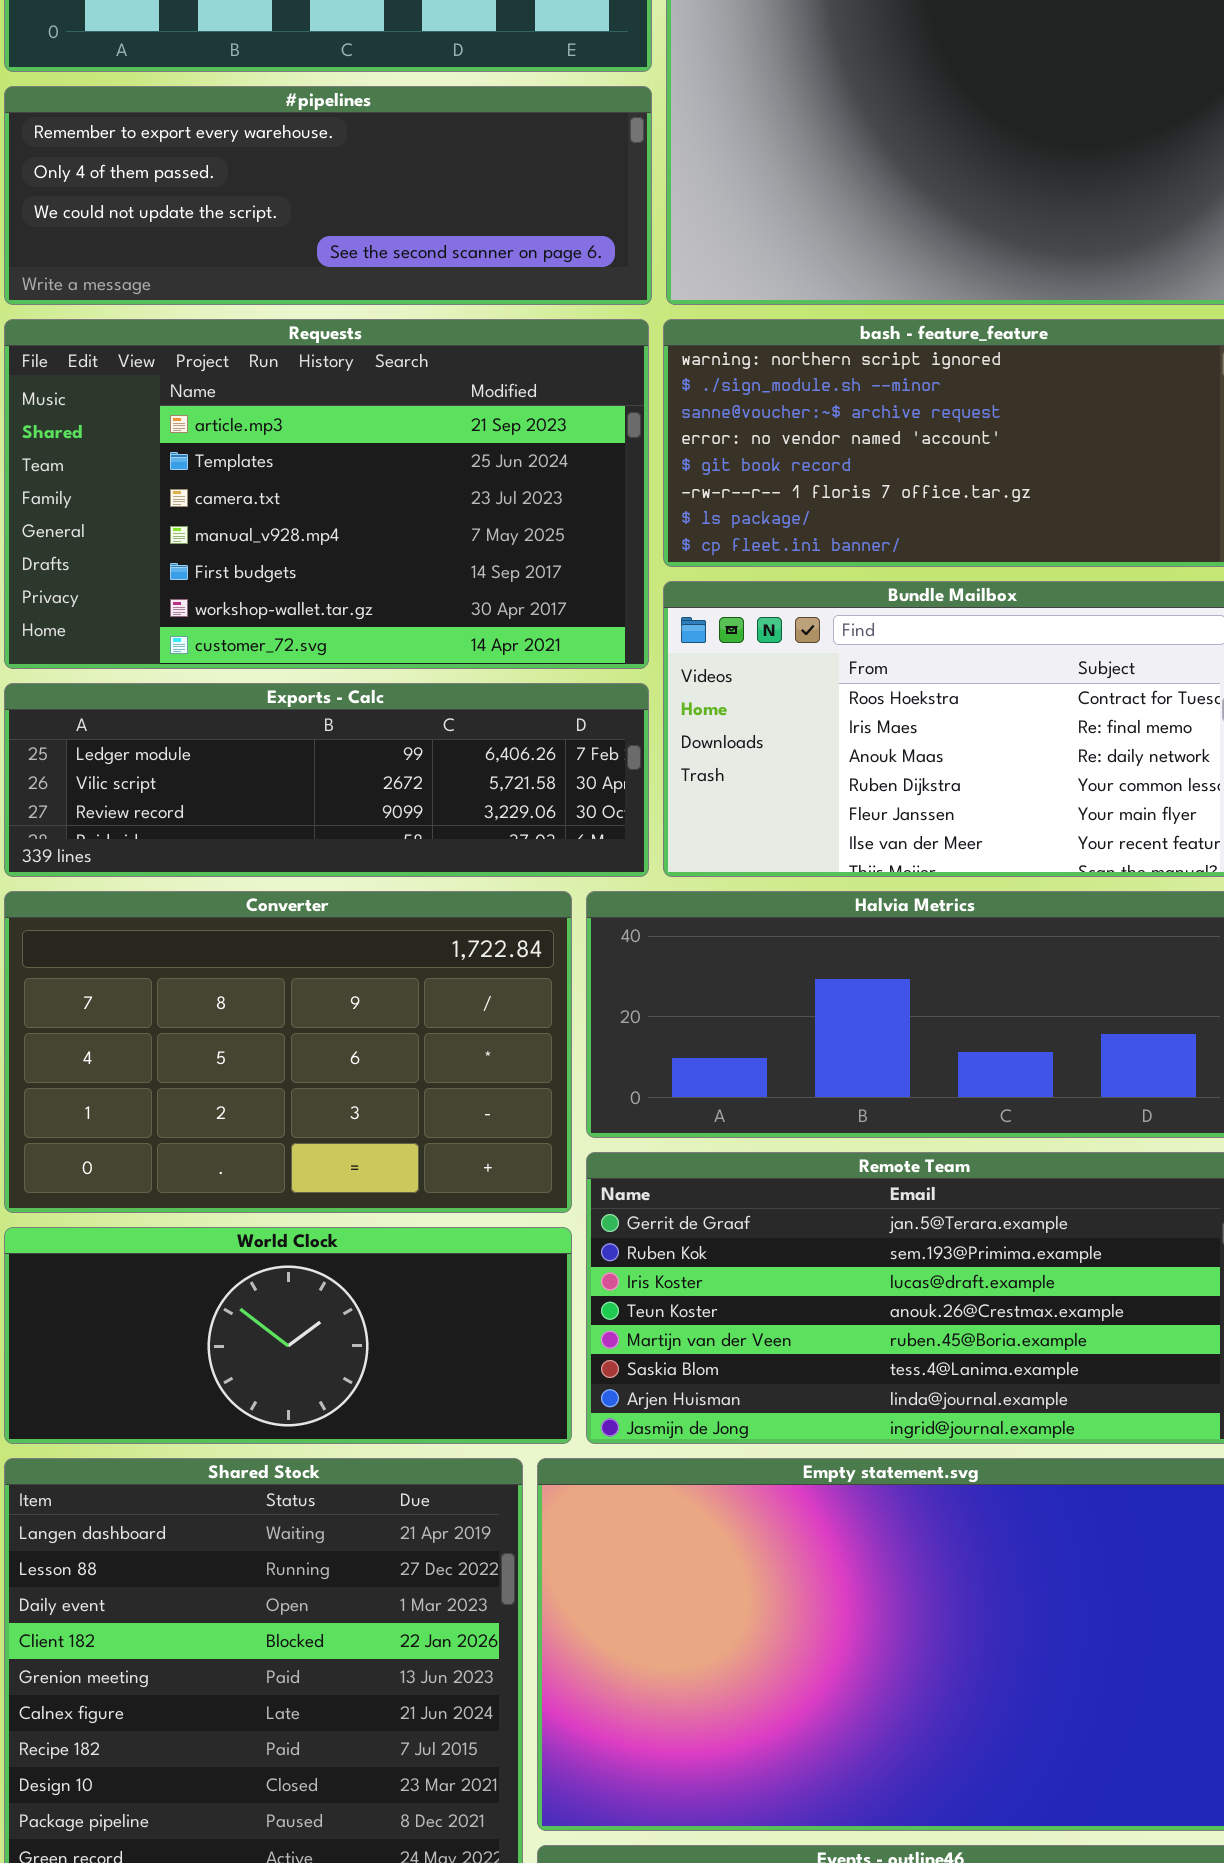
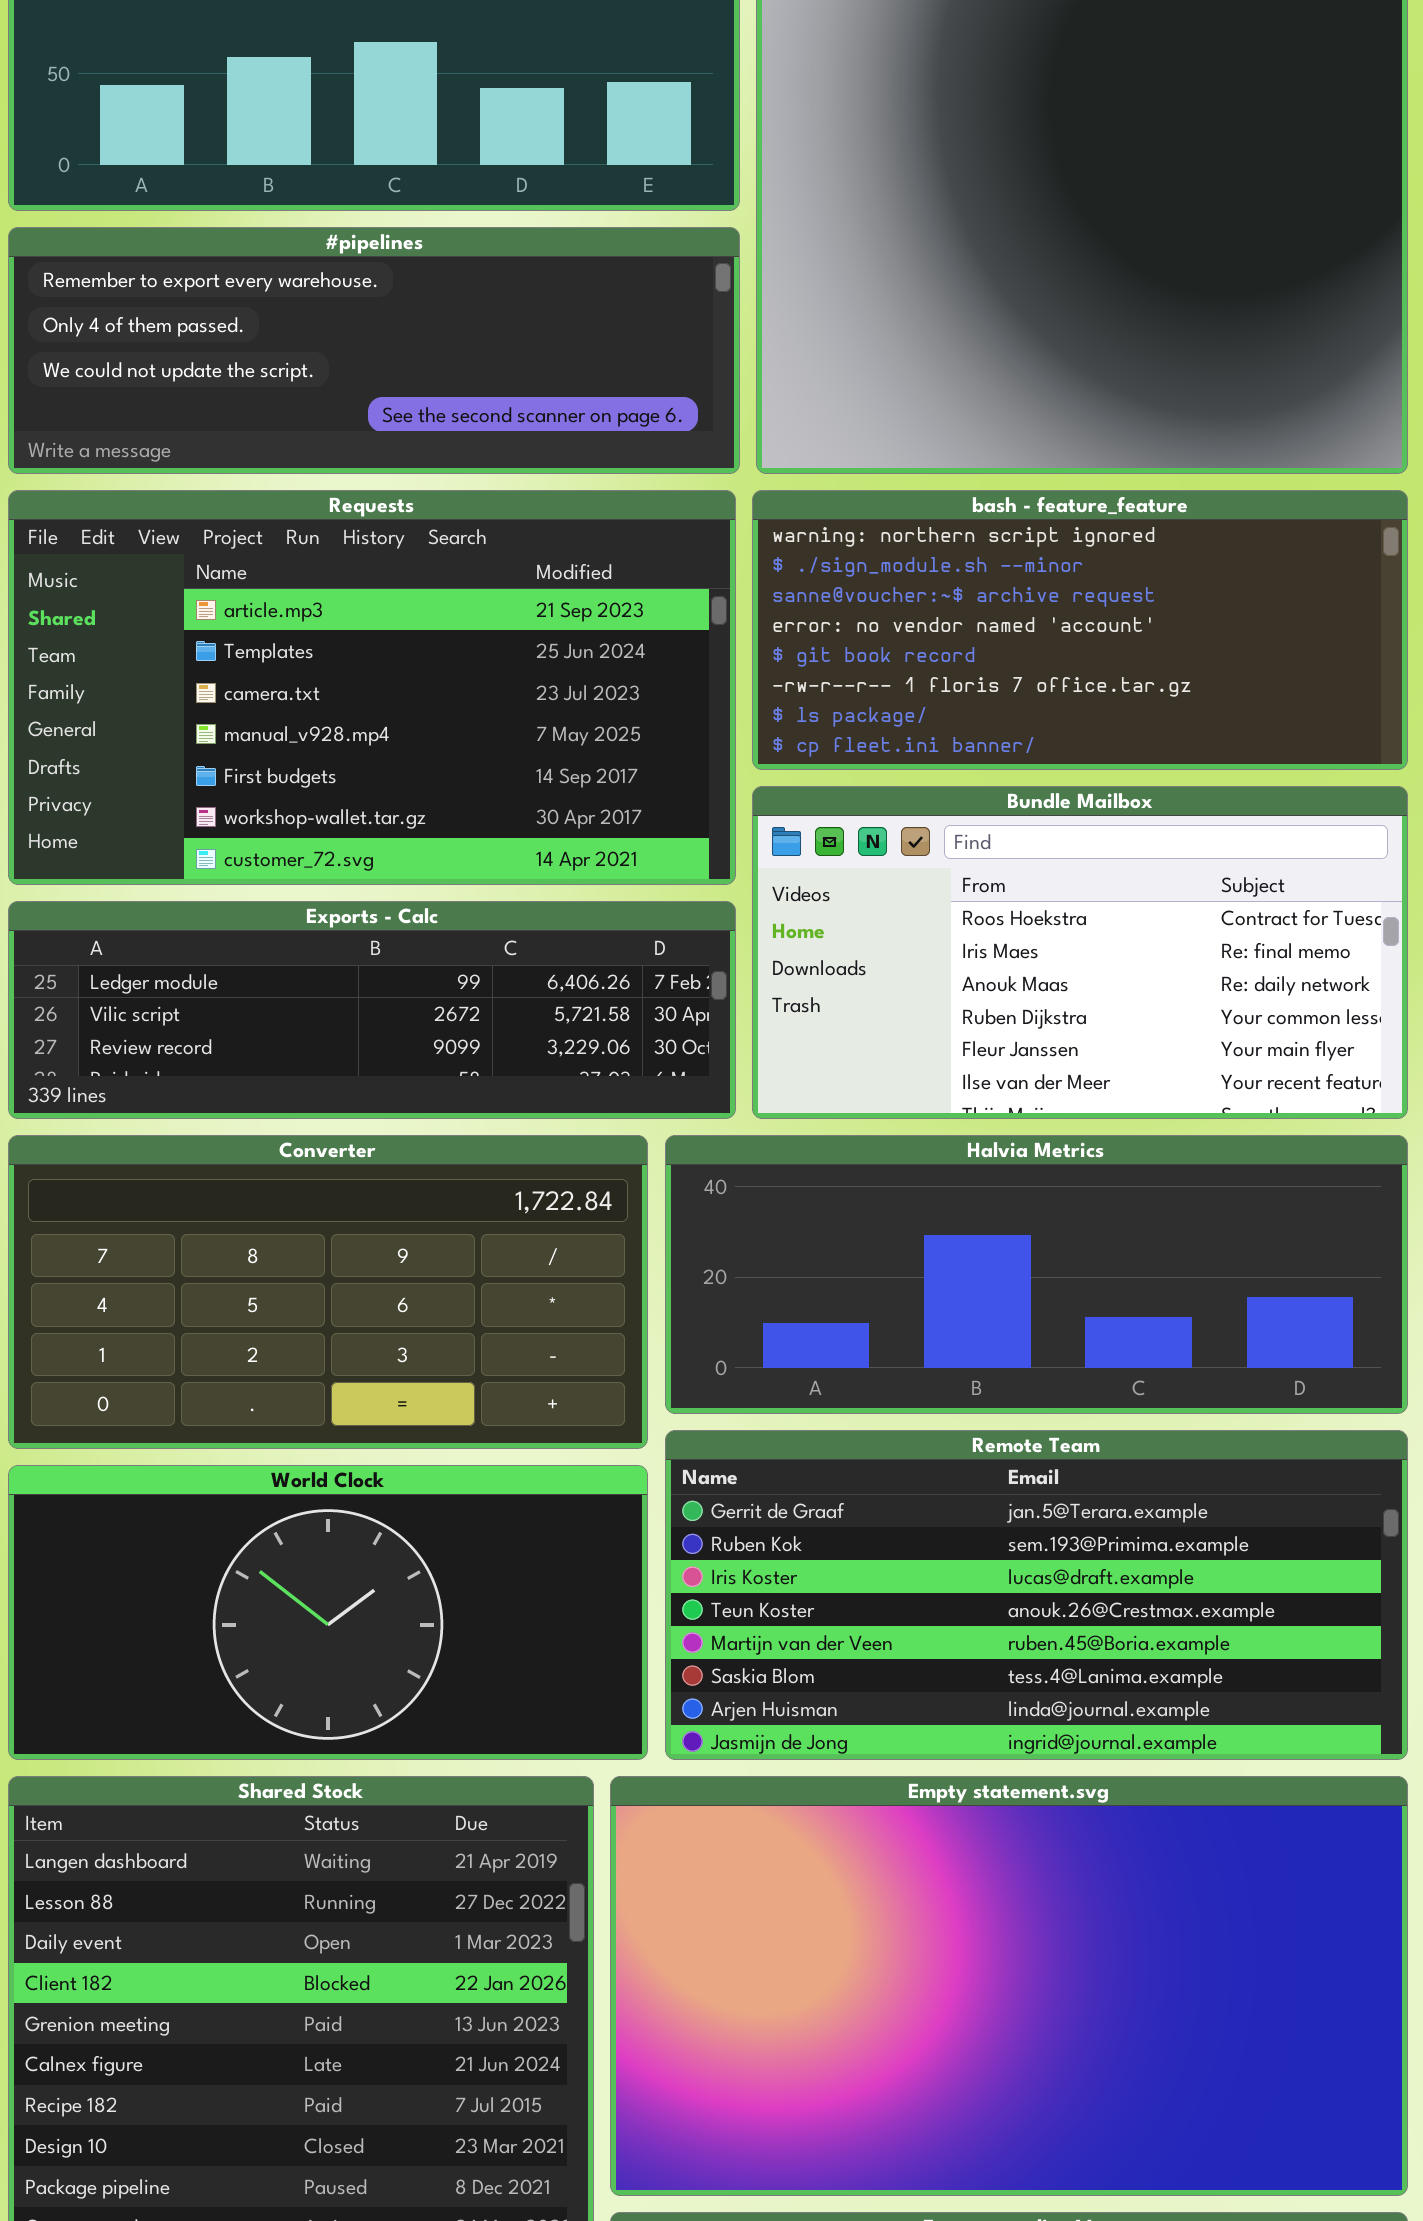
Converter: [4,891,572,1213] -> [8,1135,648,1449], resized
World Clock: [4,1227,572,1444] -> [8,1465,648,1760], resized

